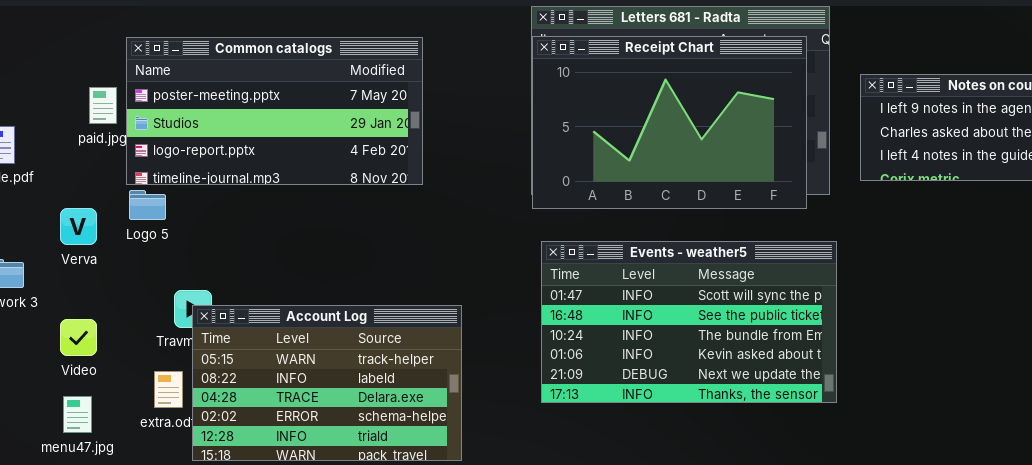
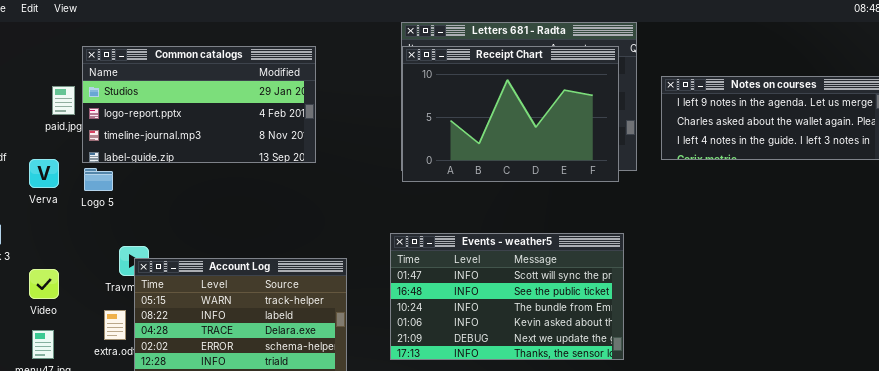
Common catalogs: [126,37,423,185] -> [82,46,316,163], scrolled down 1 row
Verva: [60,208,97,245] -> [29,159,59,188], moved
Events - weather5: [541,241,837,403] -> [390,233,624,360], moved

